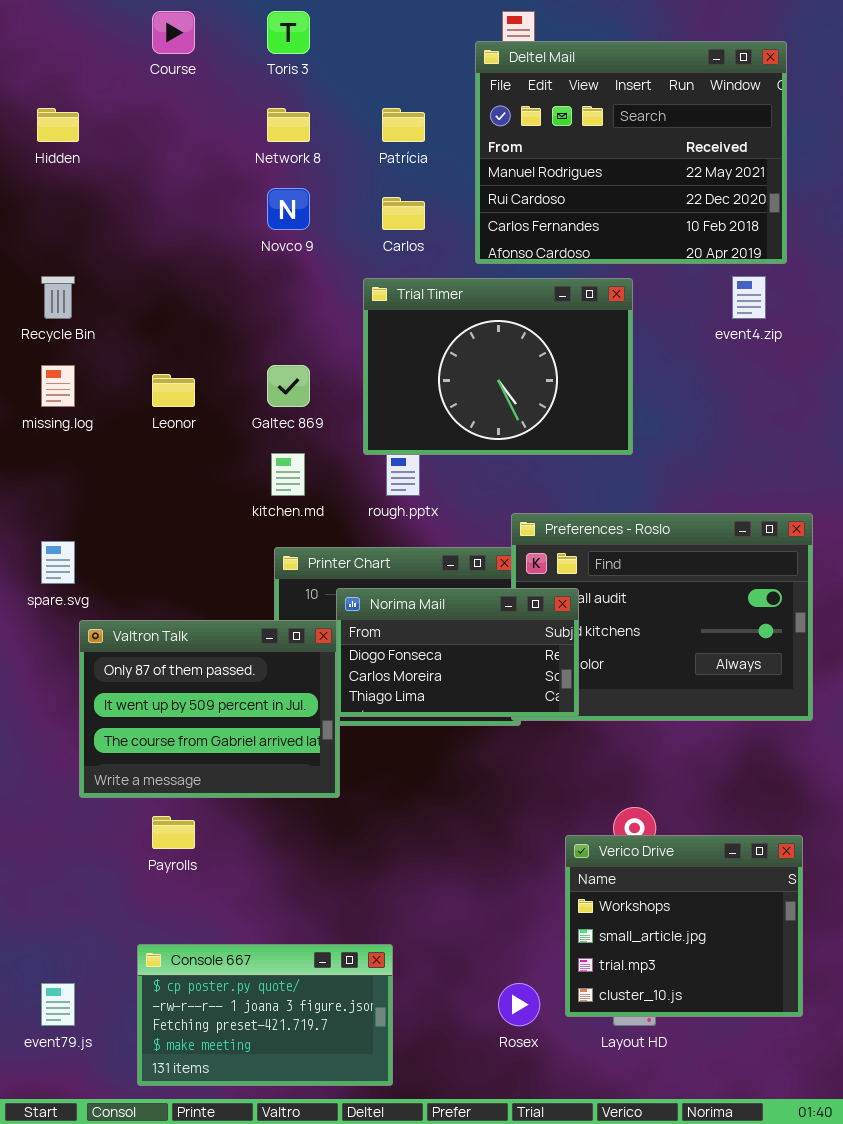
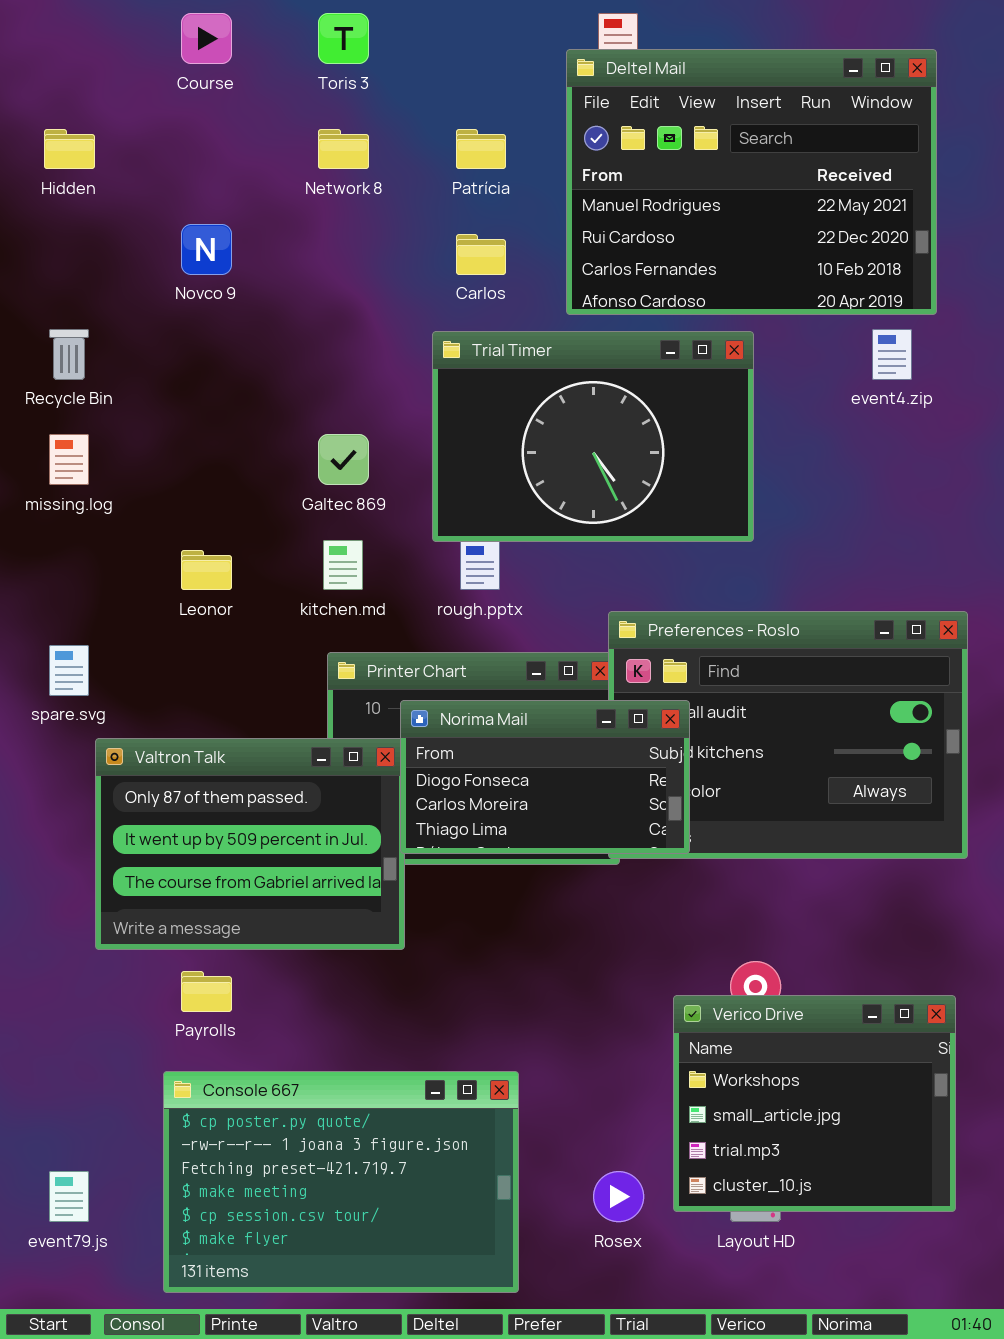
Novco 9: [267,188,310,230] -> [181,224,232,275], moved
Leonor: [152,374,195,407] -> [181,550,232,590], moved
Console 667: [137,944,393,1086] -> [163,1071,519,1293], resized

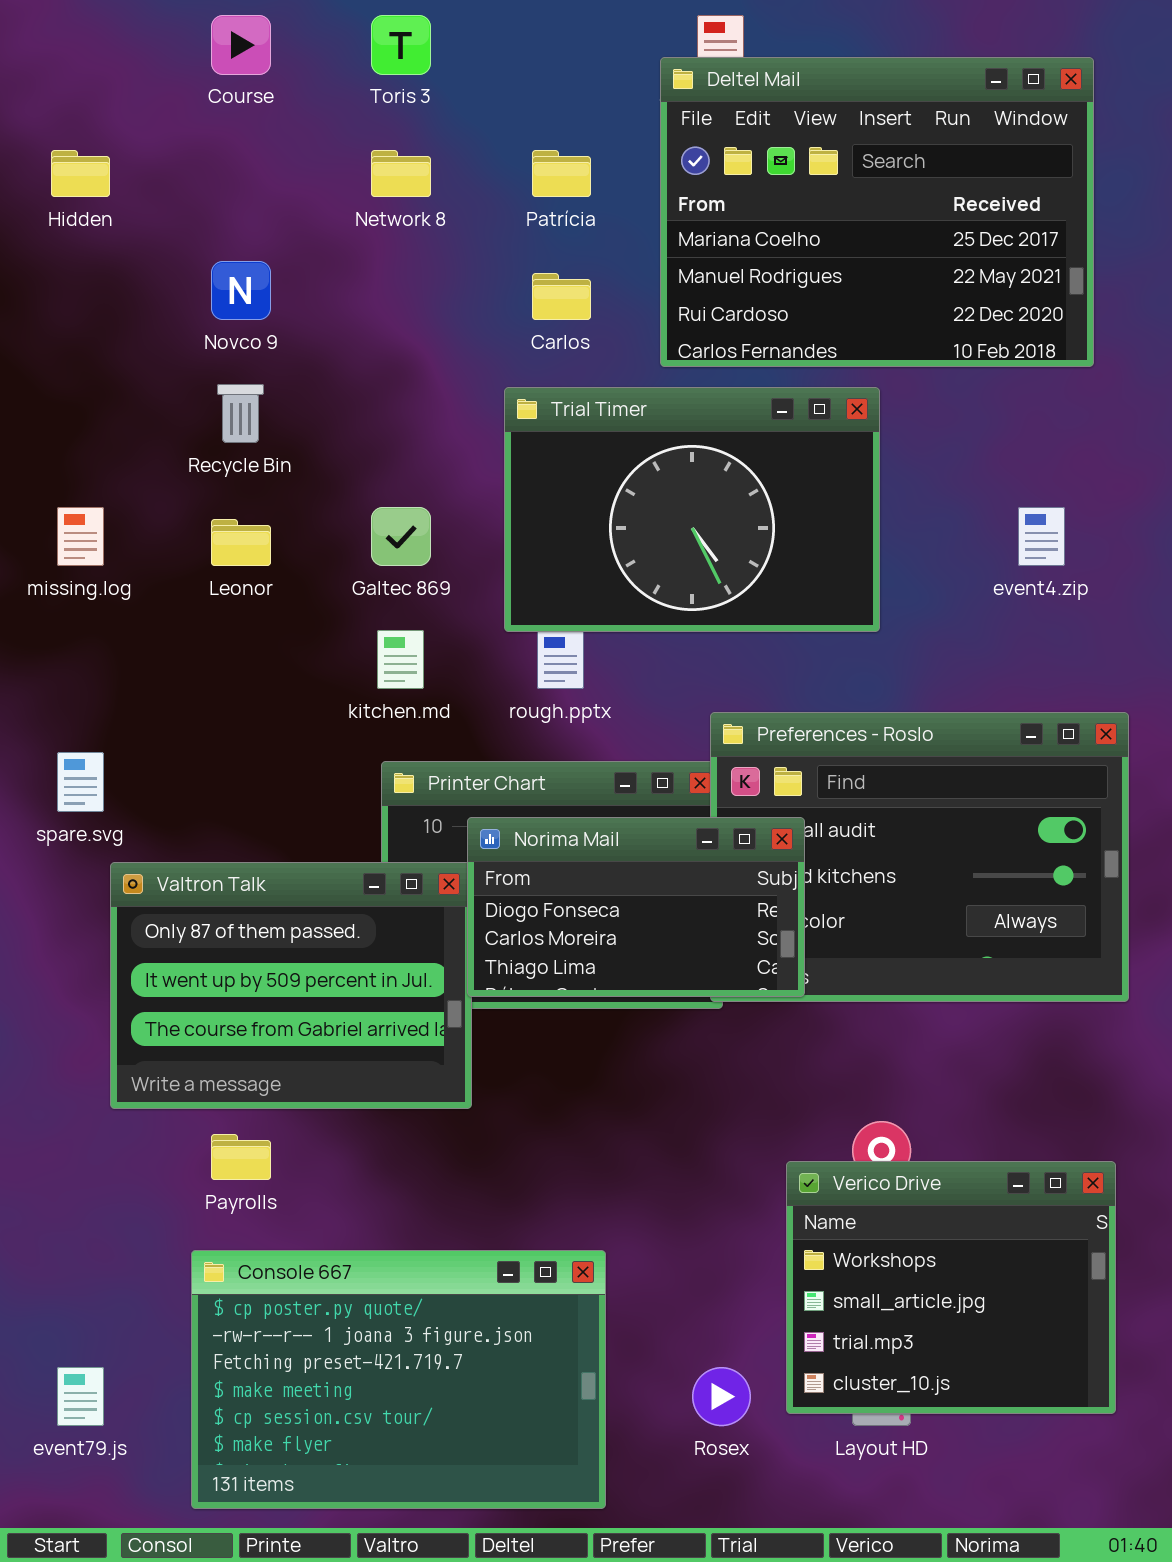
Deltel Mail: [566,49,937,315] -> [660,57,1094,367], scrolled up 1 row
Recycle Bin: [49,329,89,380] -> [217,384,264,443], moved
event4.zip: [872,329,912,380] -> [1018,507,1065,566], moved
Leonor: [181,550,232,590] -> [211,519,271,566], moved

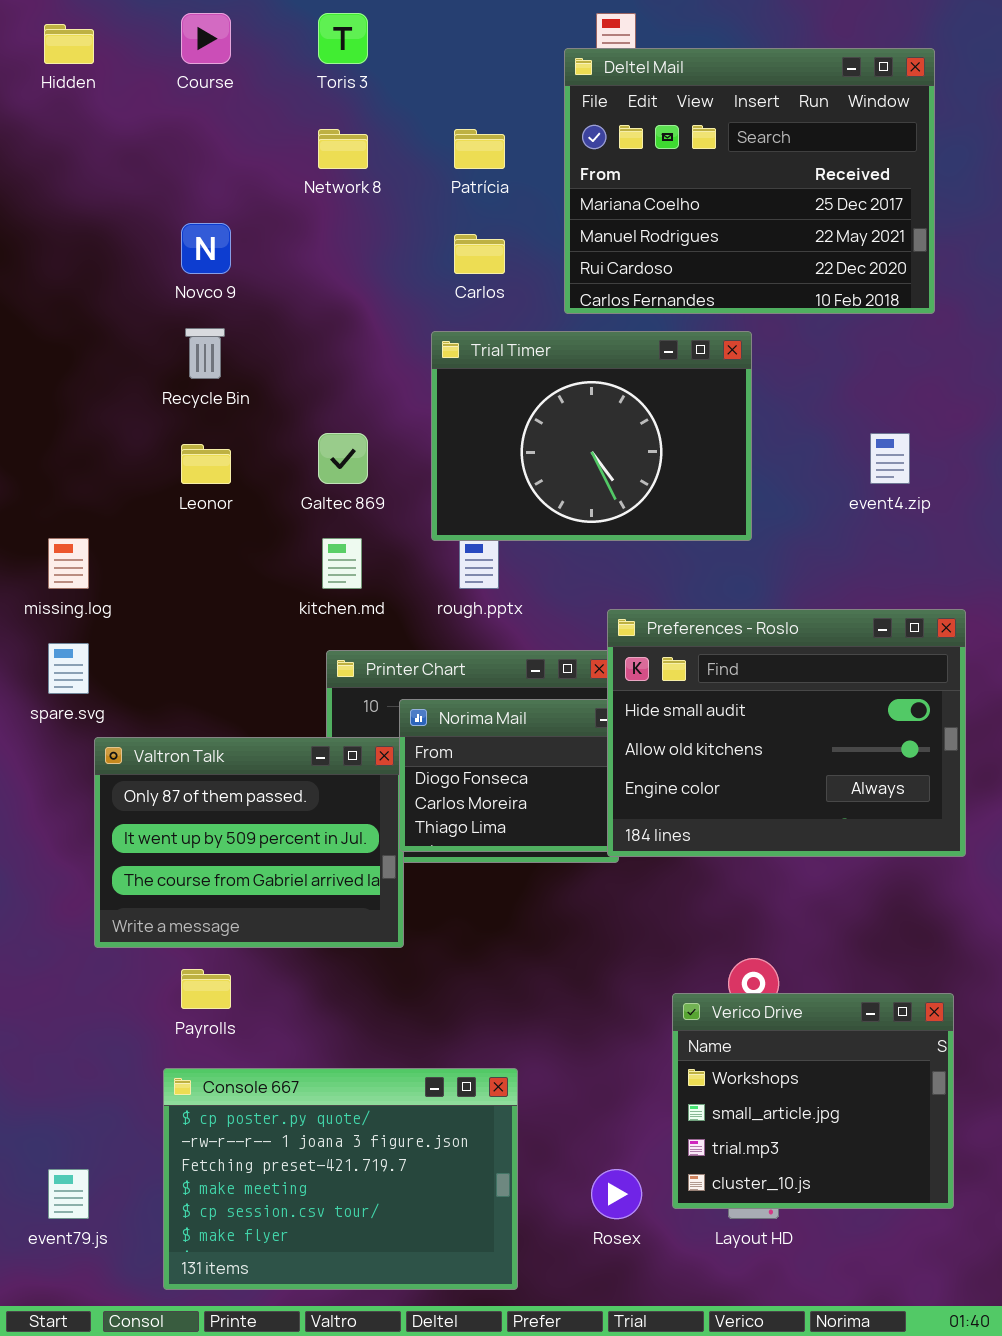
Hidden: [51,150,110,197] -> [44,24,94,64], moved
missing.log: [57,507,104,566] -> [48,538,89,589], moved
Preferences - Roslo: [710,712,1129,1002] -> [607,609,966,857], raised

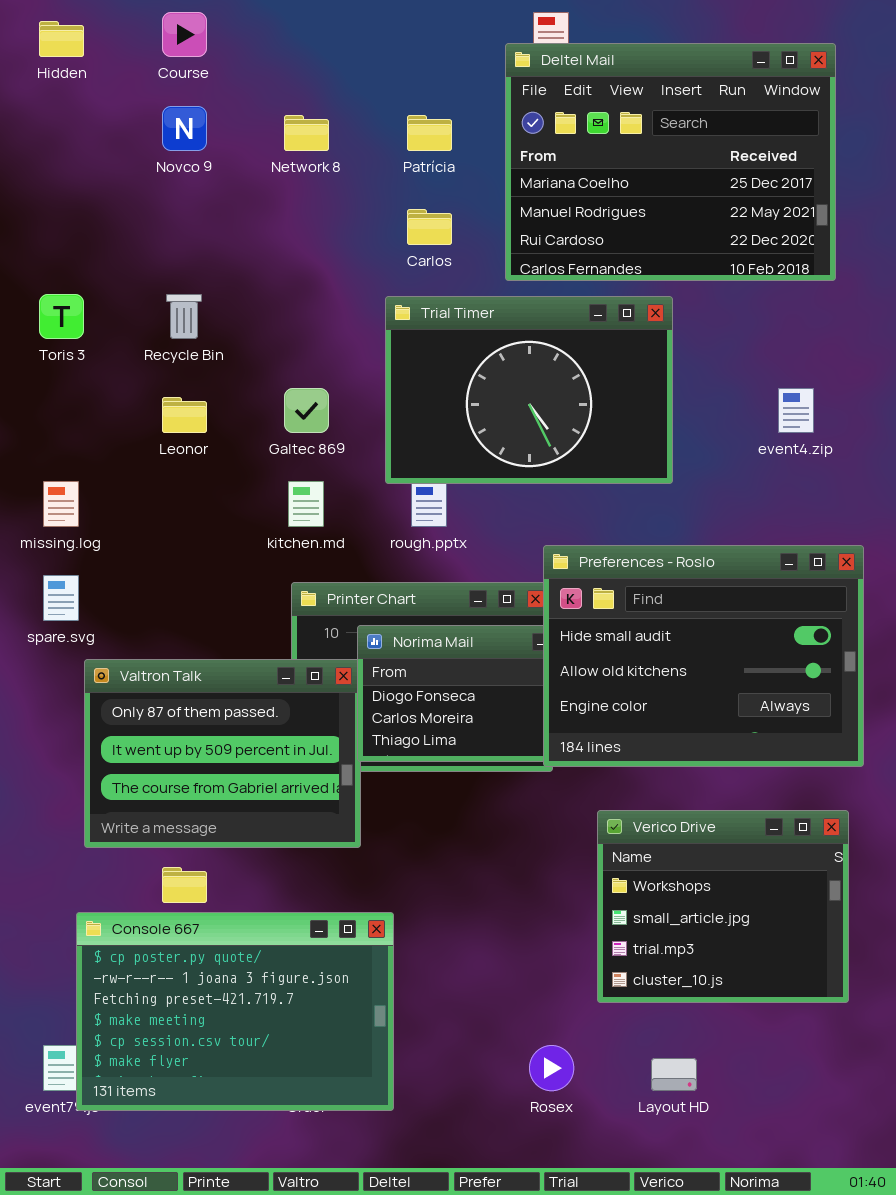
Toris 3: [318,13,368,64] -> [39,294,84,339], moved
Novco 9: [181,223,231,274] -> [162,106,207,151], moved
Verico Drive: [672,993,954,1209] -> [597,810,849,1003], moved
Console 667: [163,1068,518,1290] -> [76,912,394,1111], moved

